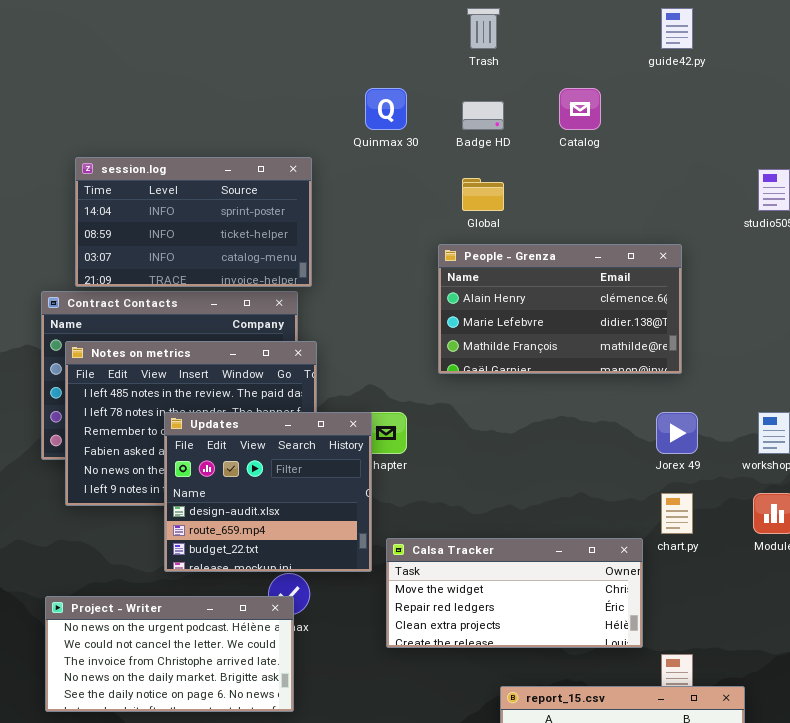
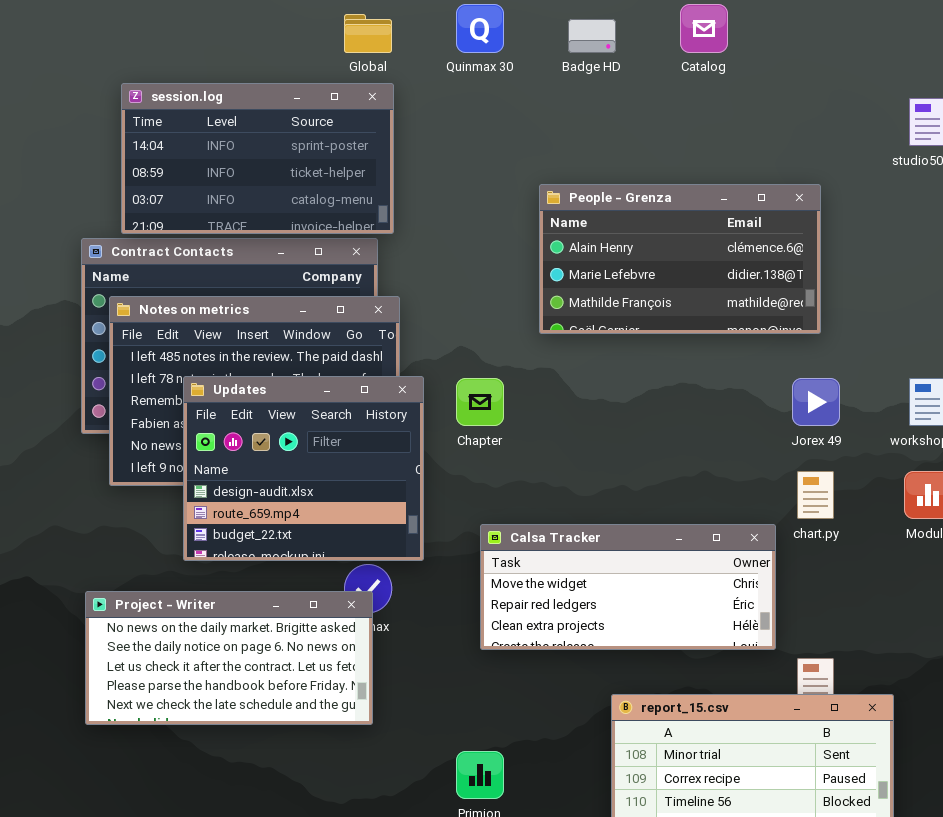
Global: [462,178,504,211] -> [344,14,392,53], moved
Updates: [164,412,372,572] -> [183,376,424,561], moved
Project - Writer: [45,596,294,712] -> [85,591,373,725], scrolled down 3 rows

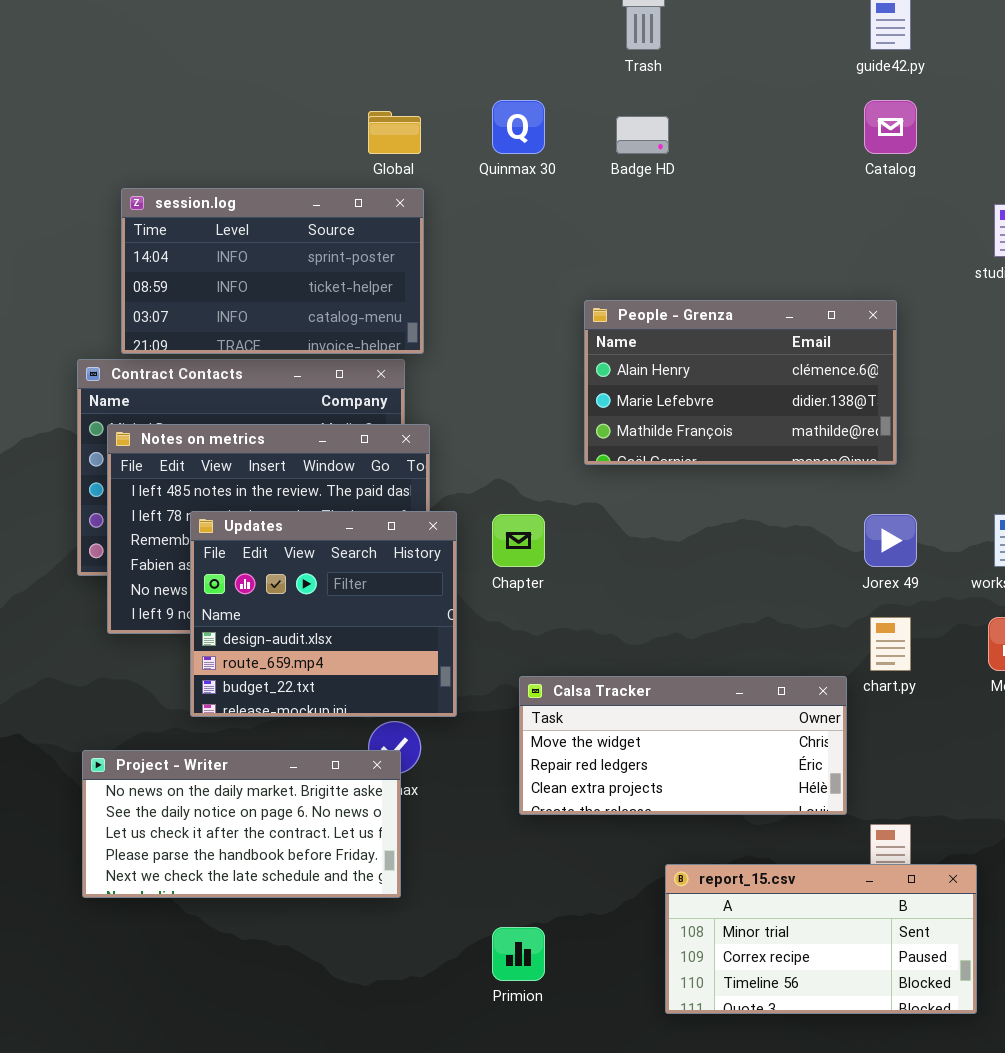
Catalog: [680,4,728,53] -> [864,100,917,154], moved

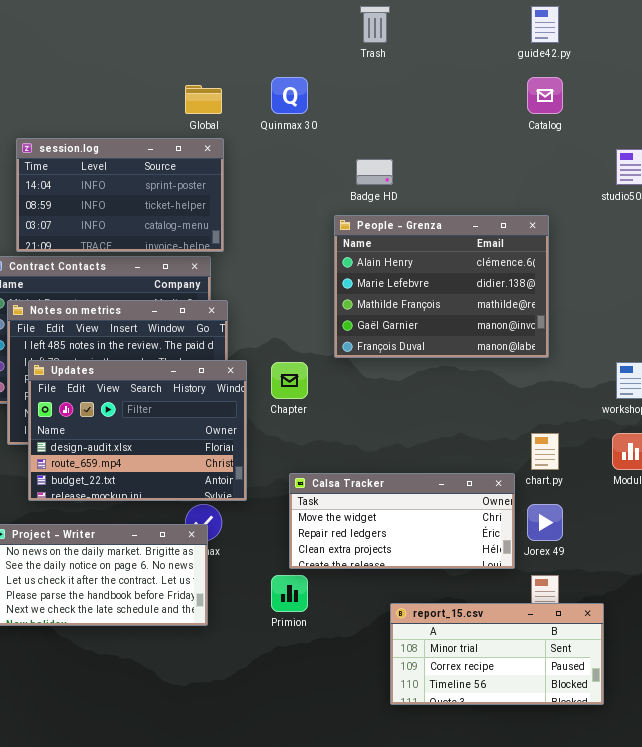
Badge HD: [616,116,669,154] -> [356,159,393,185], moved
People - Grenza: [584,300,897,465] -> [334,215,549,358], resized
Updates: [190,511,457,717] -> [28,360,247,501], resized
Jorex 49: [864,514,917,567] -> [527,504,563,541], moved
Primion: [492,927,545,981] -> [271,575,308,612], moved

